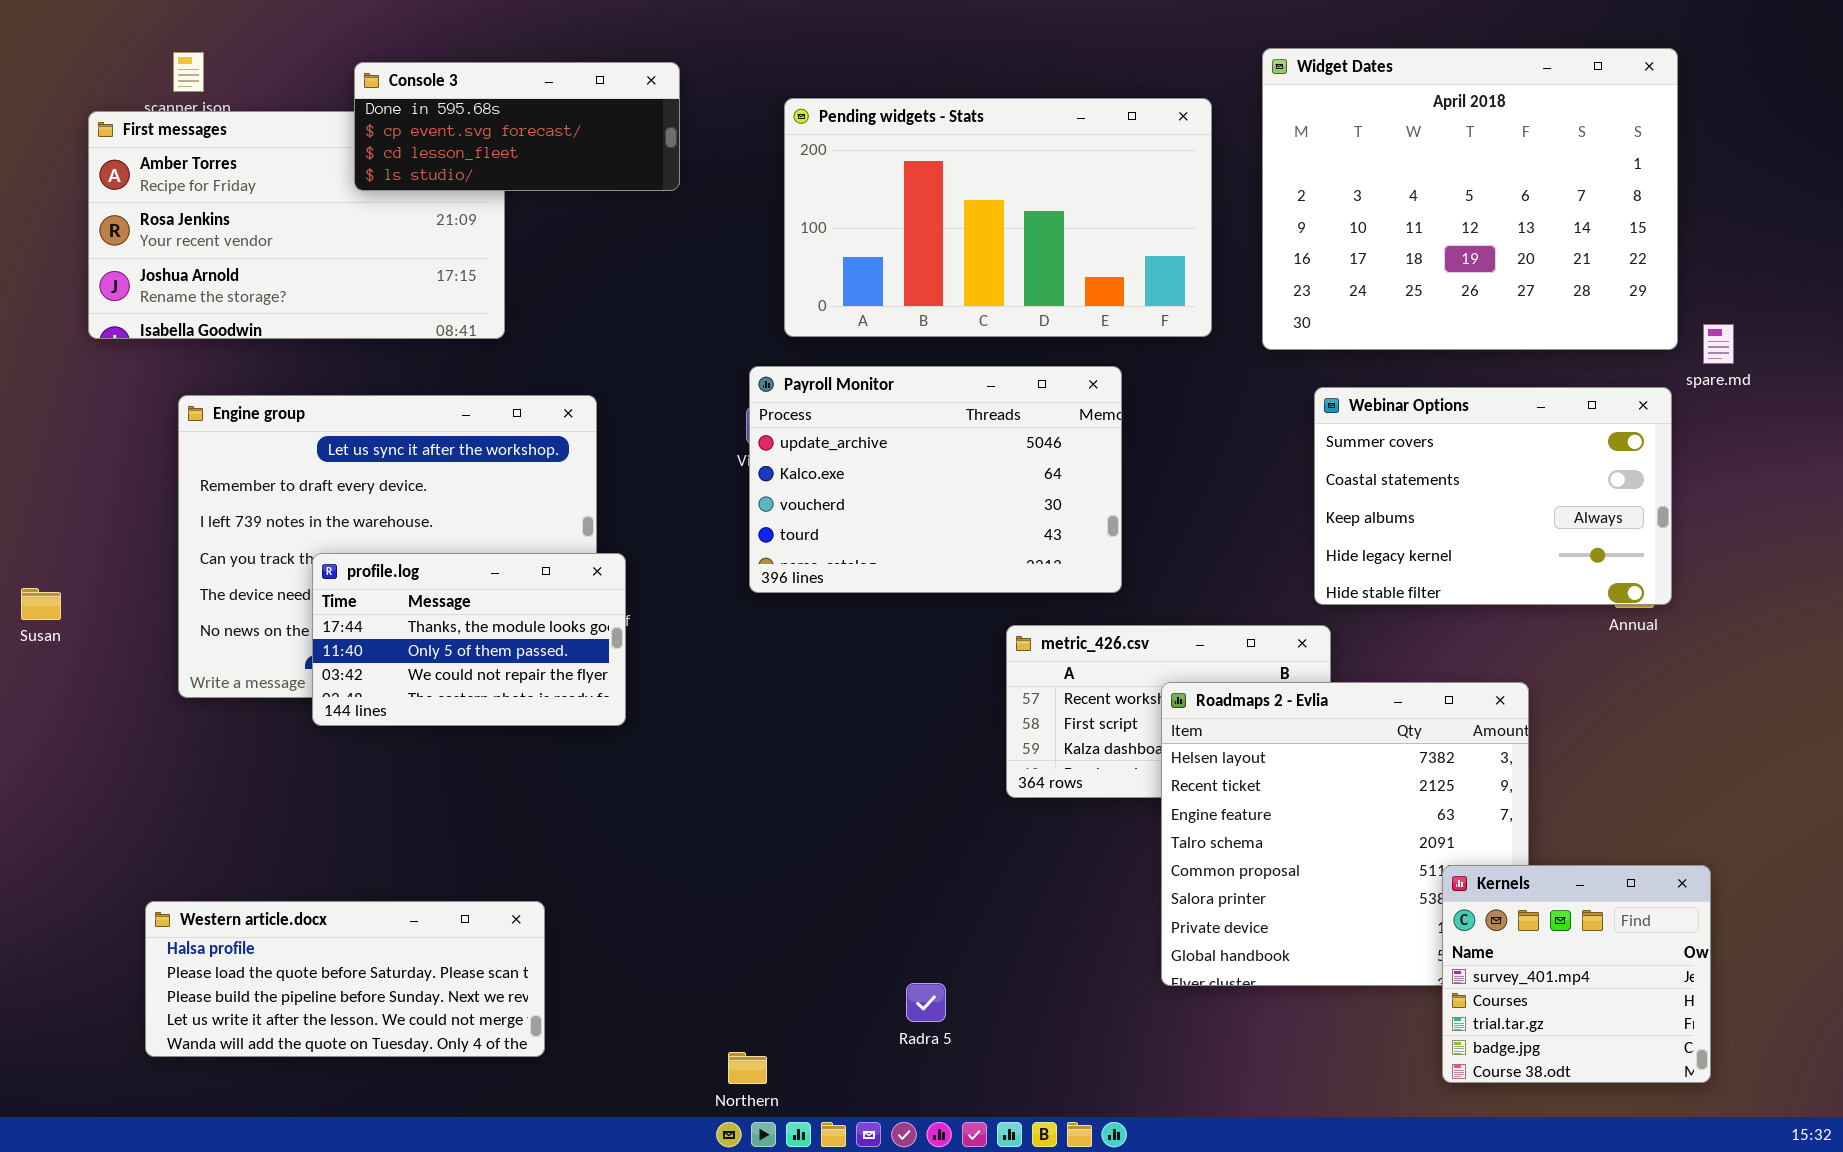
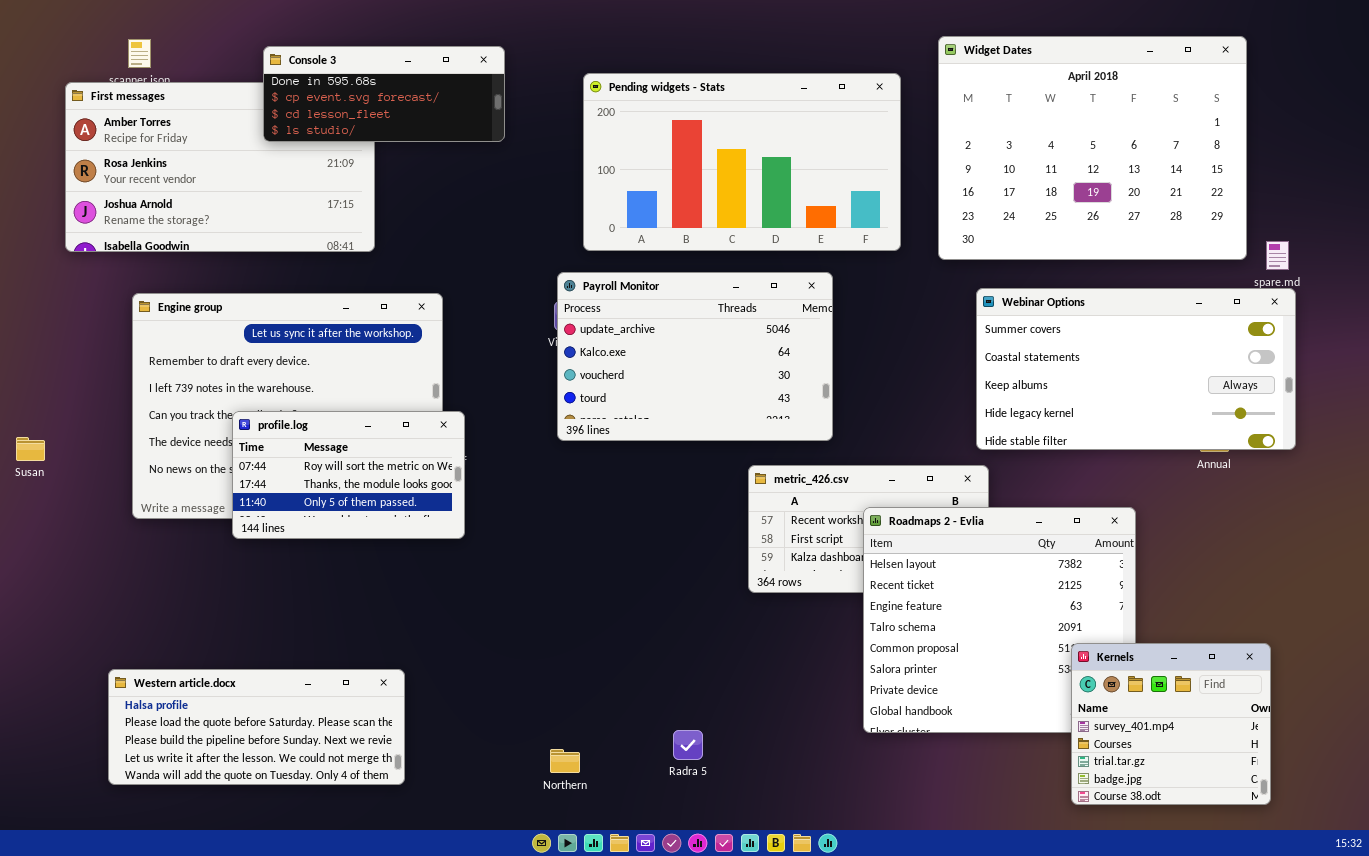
Webinar Options: [1314,387,1672,605] -> [976,288,1296,450], resized
profile.log: [312,553,626,726] -> [232,411,465,539], scrolled up 1 row
Northern: [728,1052,767,1084] -> [550,749,580,773], moved

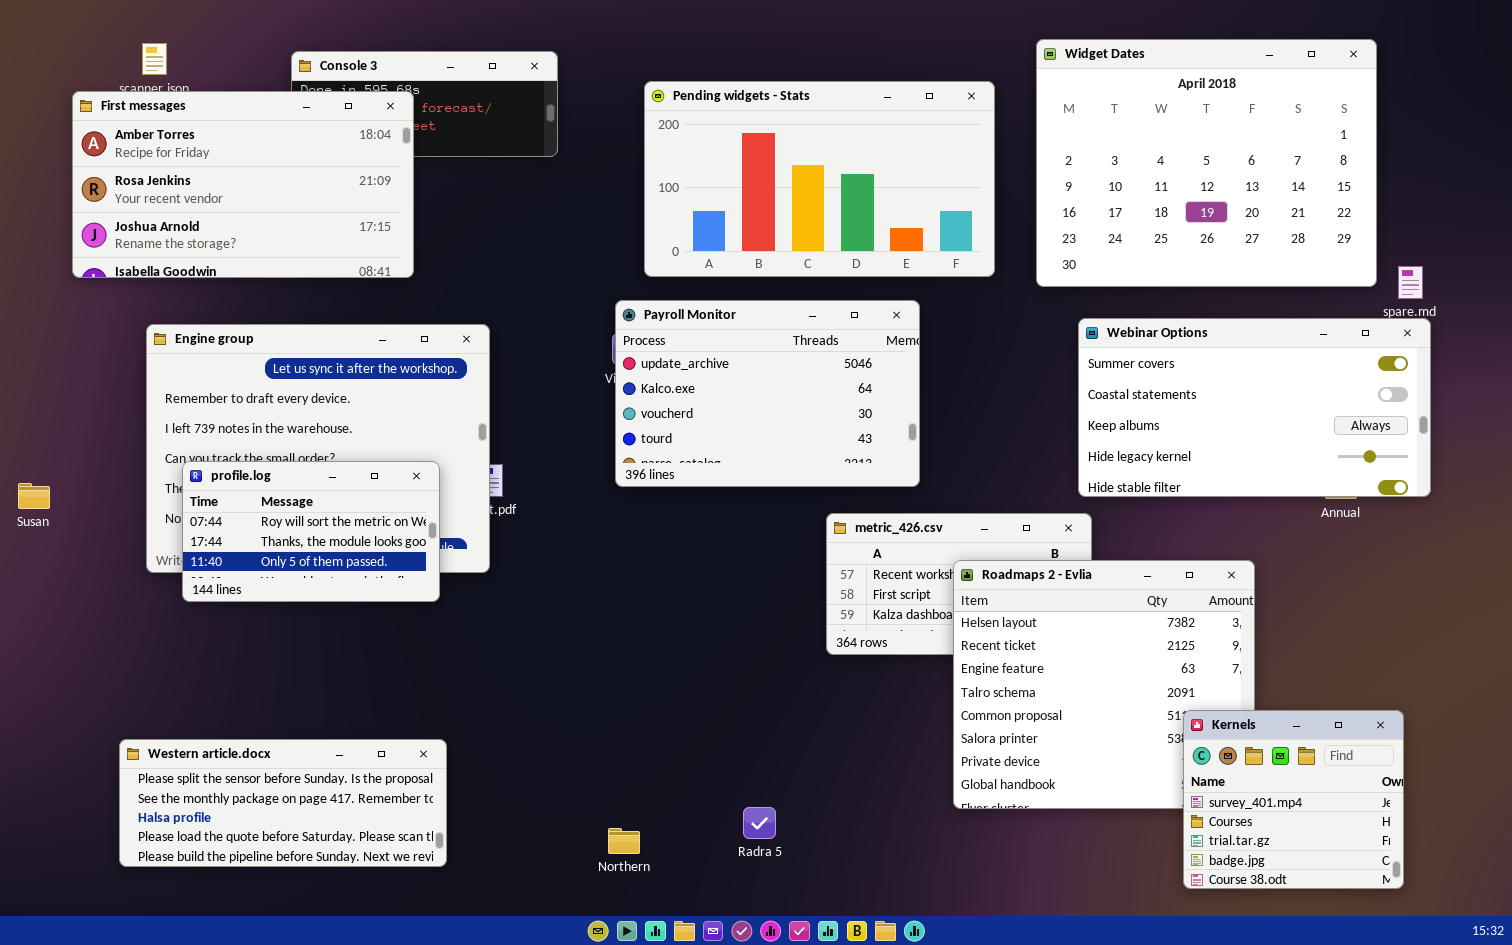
First messages: [65,82,375,252] -> [72,91,414,278], raised
profile.log: [232,411,465,539] -> [182,461,440,602], moved
Western article.docx: [108,669,405,785] -> [119,739,447,867], scrolled up 2 rows

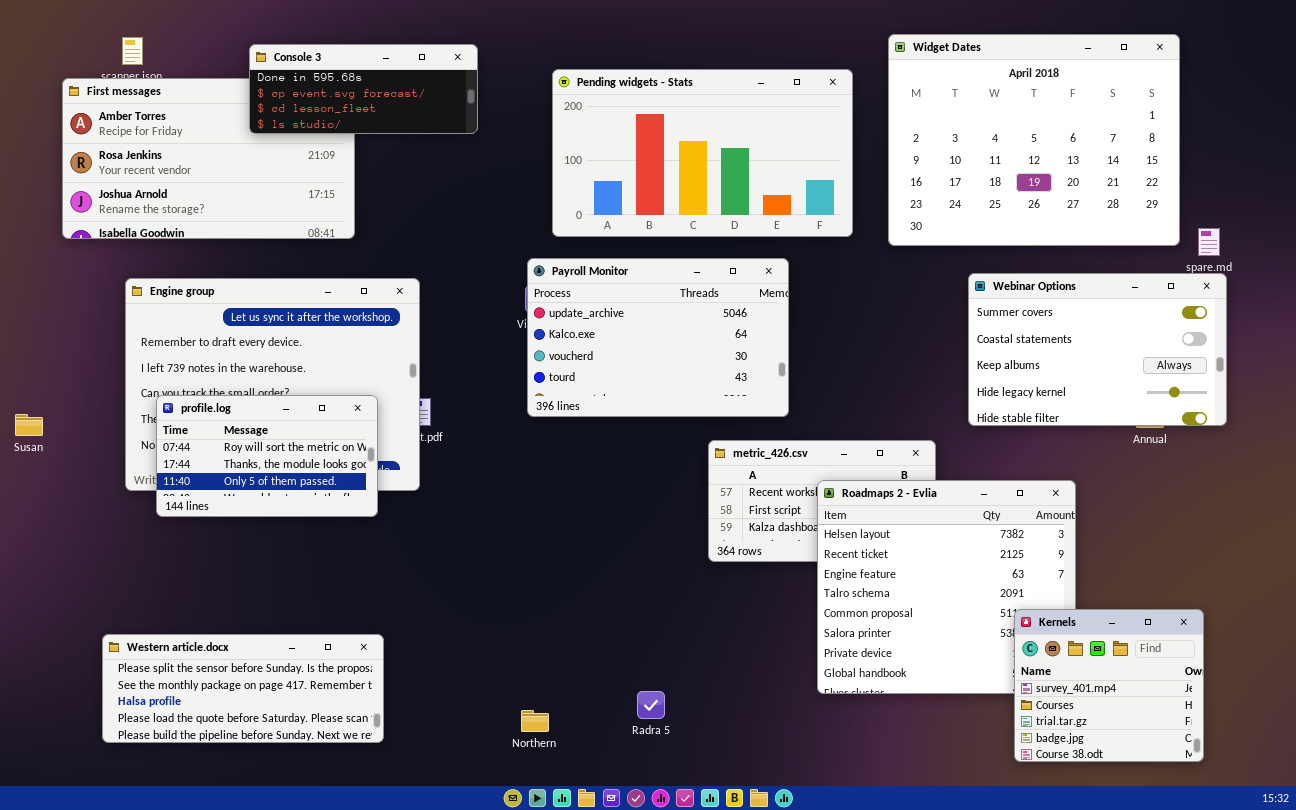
Console 3: [291,51,558,157] -> [249,44,478,134], raised
Webinar Options: [1078,318,1431,497] -> [968,273,1227,426], resized

